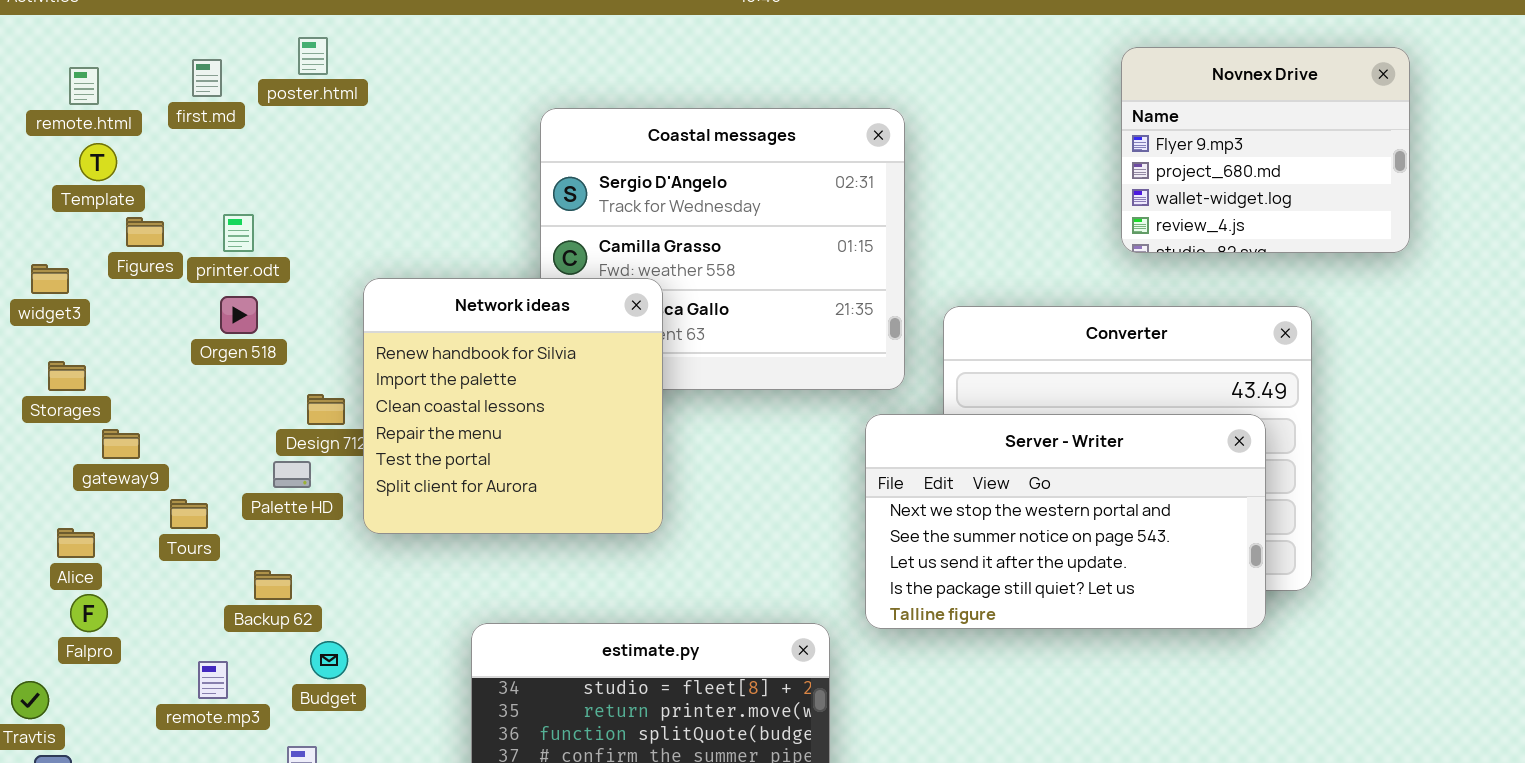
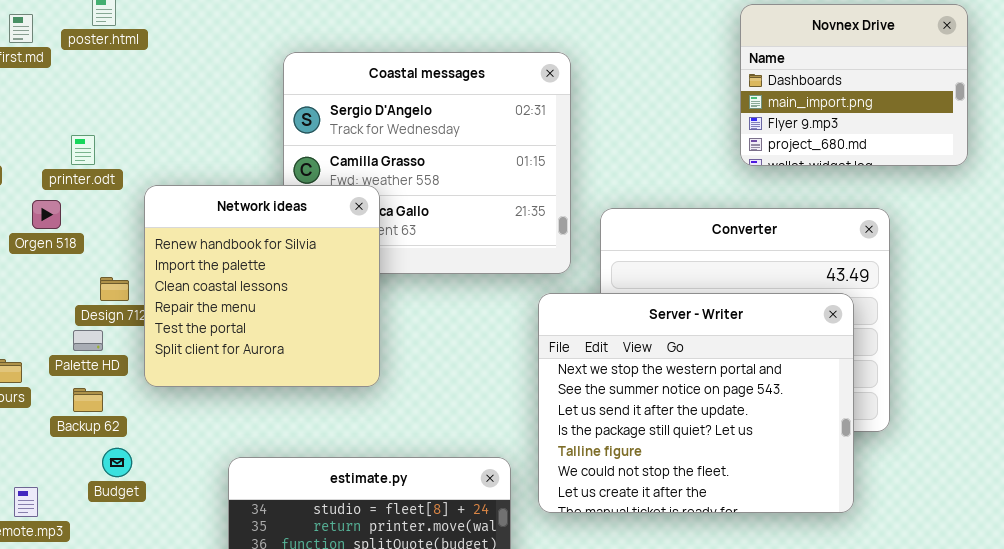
Novnex Drive: [1121,47,1410,253] -> [740,4,968,166], scrolled up 2 rows
printer.odt: [223,214,254,252] -> [71,135,95,165], moved
Server - Writer: [865,414,1266,629] -> [538,293,854,513], resized
Backup 62: [254,570,292,600] -> [73,388,103,412], moved
Budget: [310,641,348,679] -> [102,448,132,477], moved

